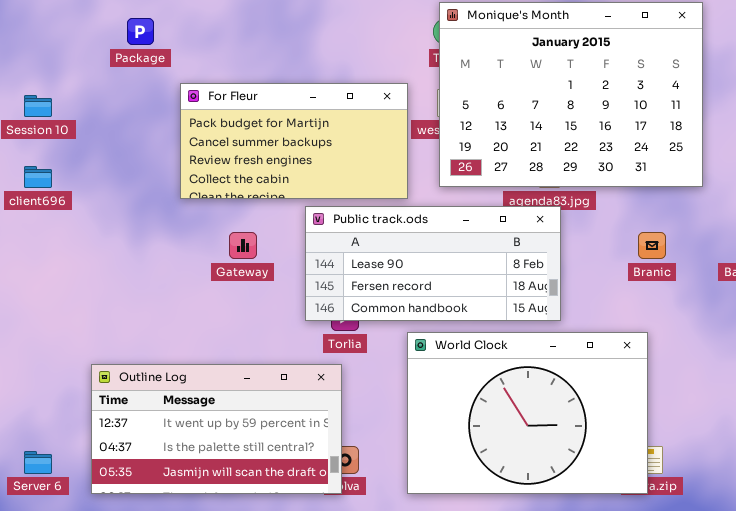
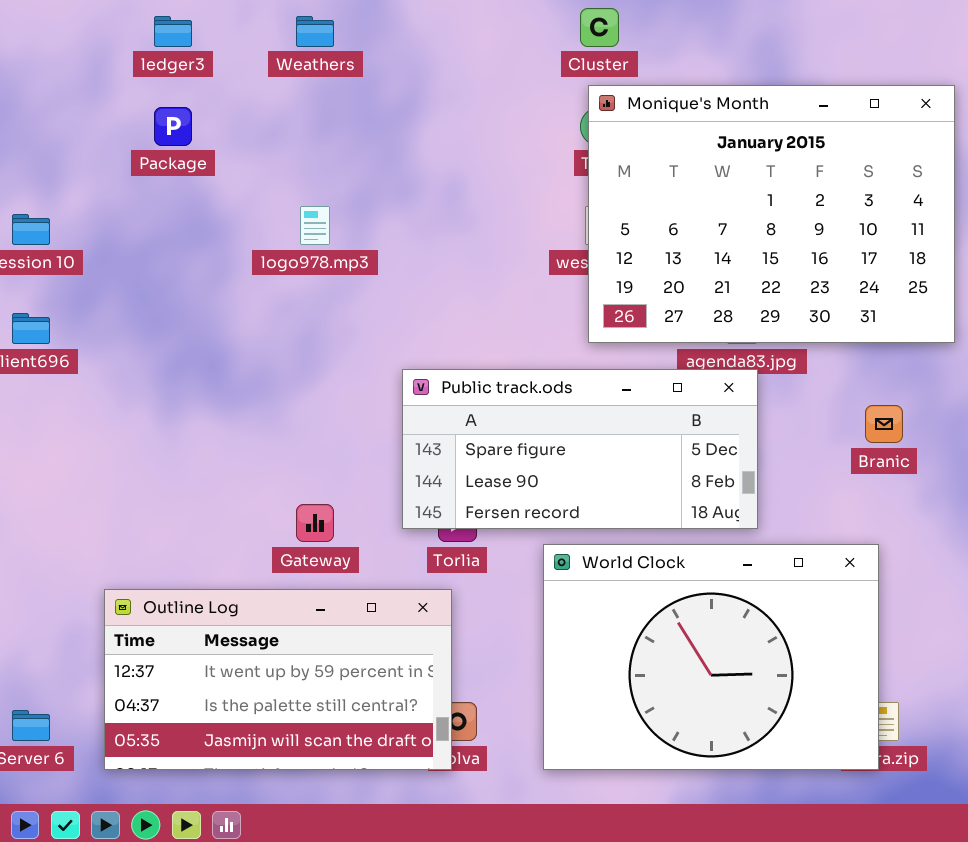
For Fleur: [180,83,408,199] -> none, closed
Public track.ods: [305,206,561,321] -> [402,369,758,529], scrolled up 1 row
Gateway: [229,232,257,259] -> [296,504,334,542], moved

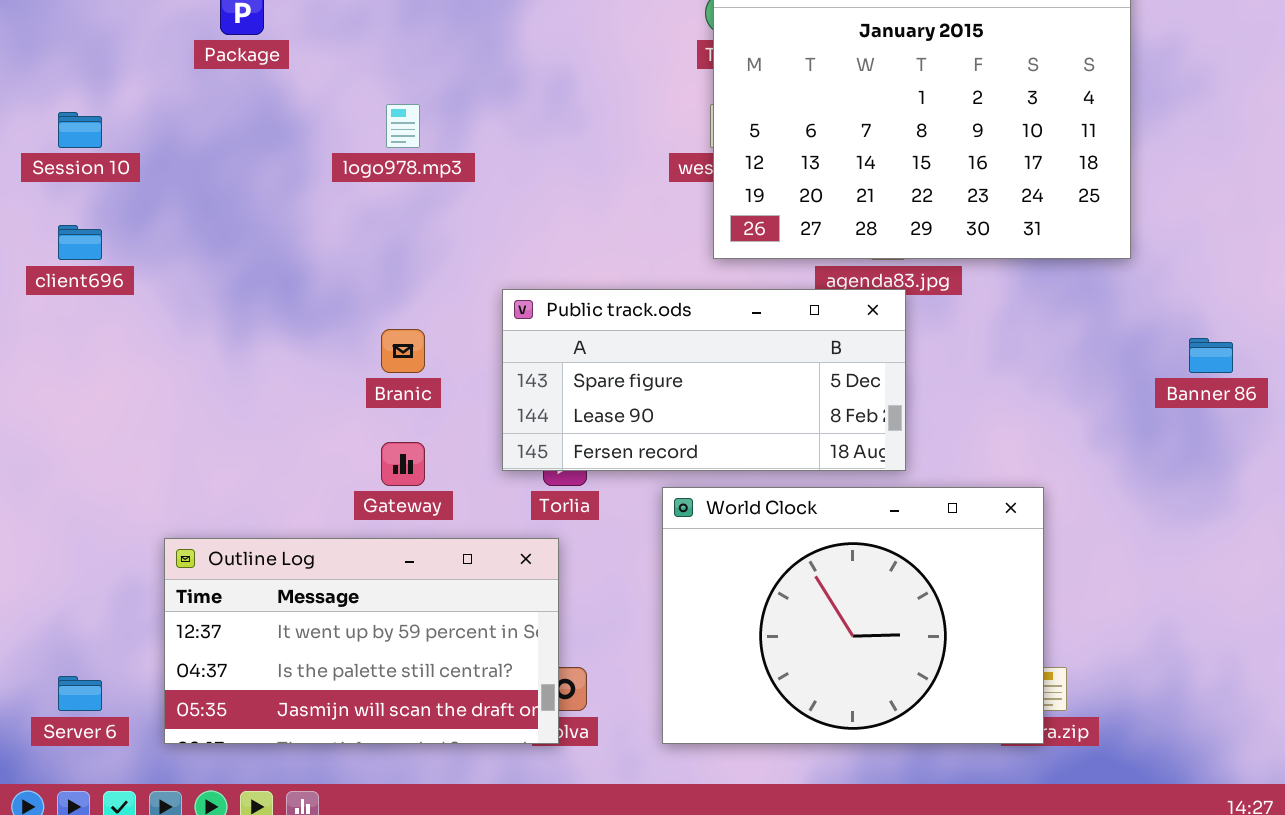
Branic: [865,405,903,443] -> [381,329,425,373], moved

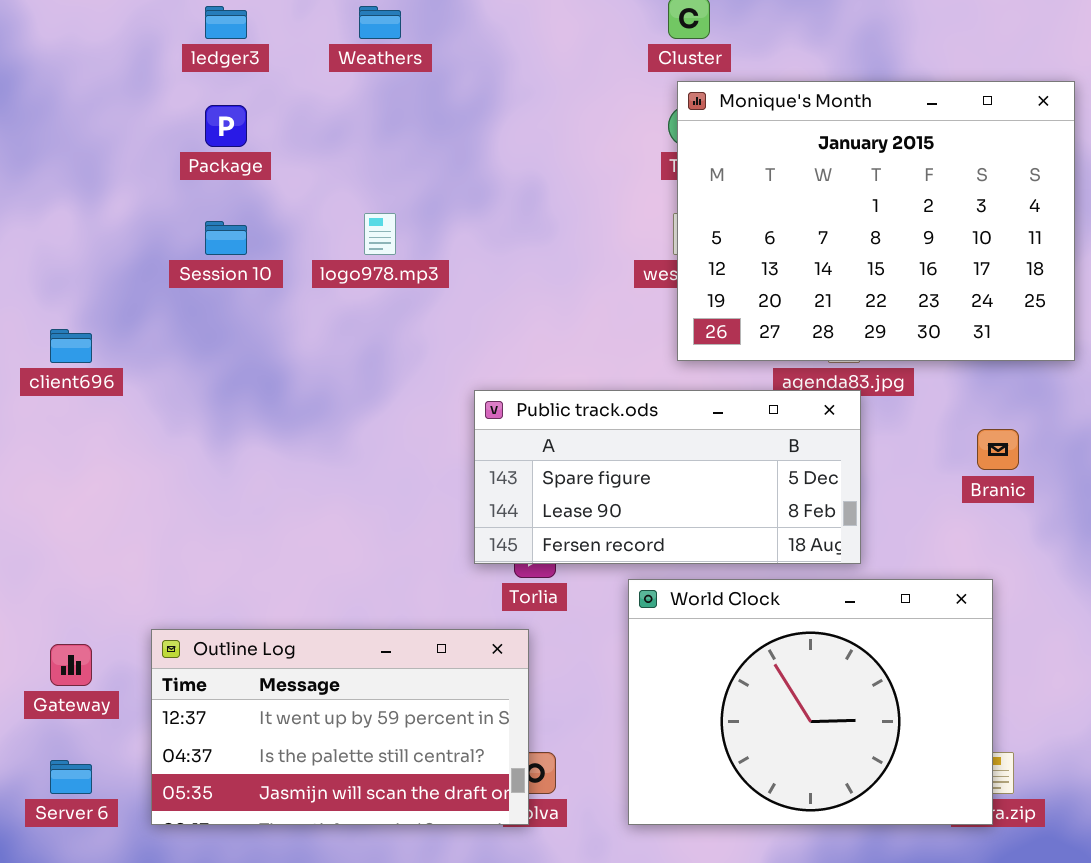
Session 10: [58,112,102,148] -> [205,221,247,255], moved
Branic: [381,329,425,373] -> [977,429,1019,470], moved
Gateway: [381,442,425,486] -> [50,644,92,686], moved

